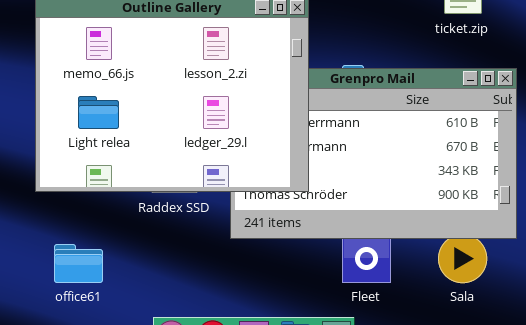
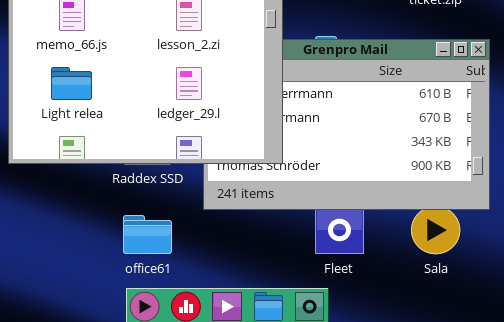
office61: [54,244,103,283] -> [123,215,172,254], moved

